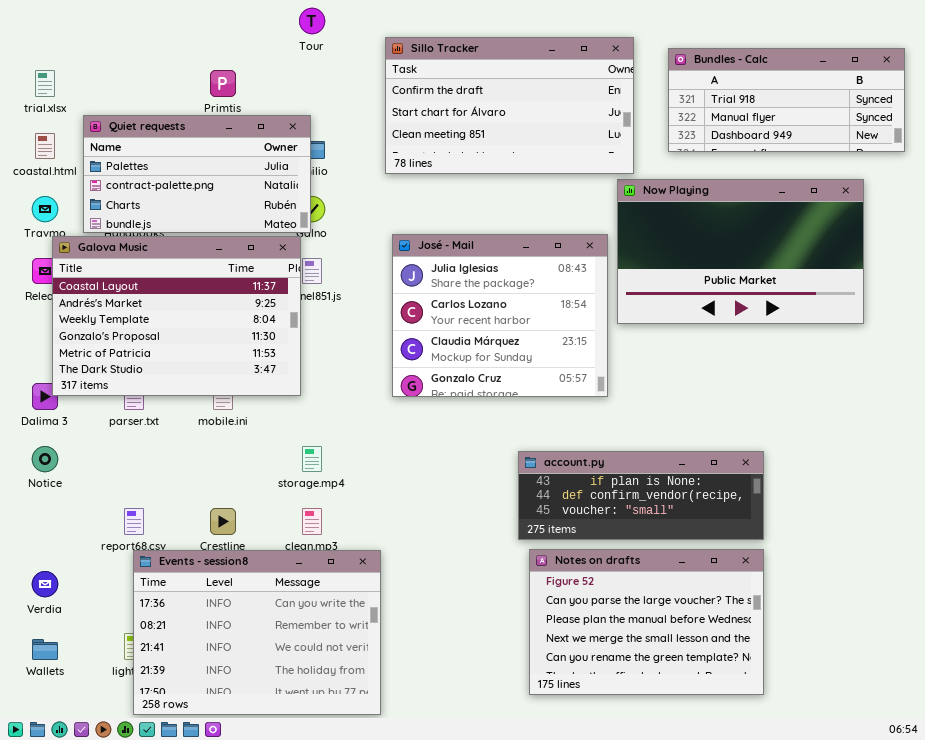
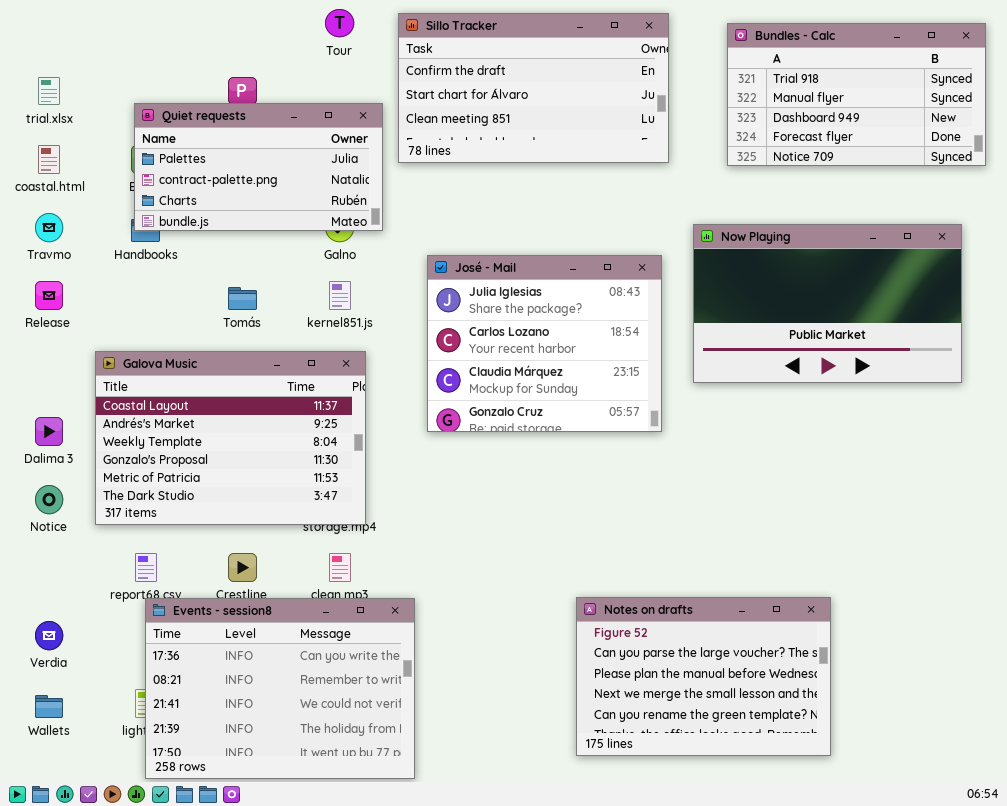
Sillo Tracker: [385,37,634,174] -> [398,13,669,163], moved
Bundles - Calc: [668,48,905,152] -> [727,23,986,166], resized
Quiet requests: [83,115,311,233] -> [134,103,383,231], moved
Now Playing: [617,179,864,324] -> [693,224,962,383], moved
Galova Music: [52,236,301,396] -> [95,351,366,525], moved
account.py: [518,451,764,540] -> none, closed

